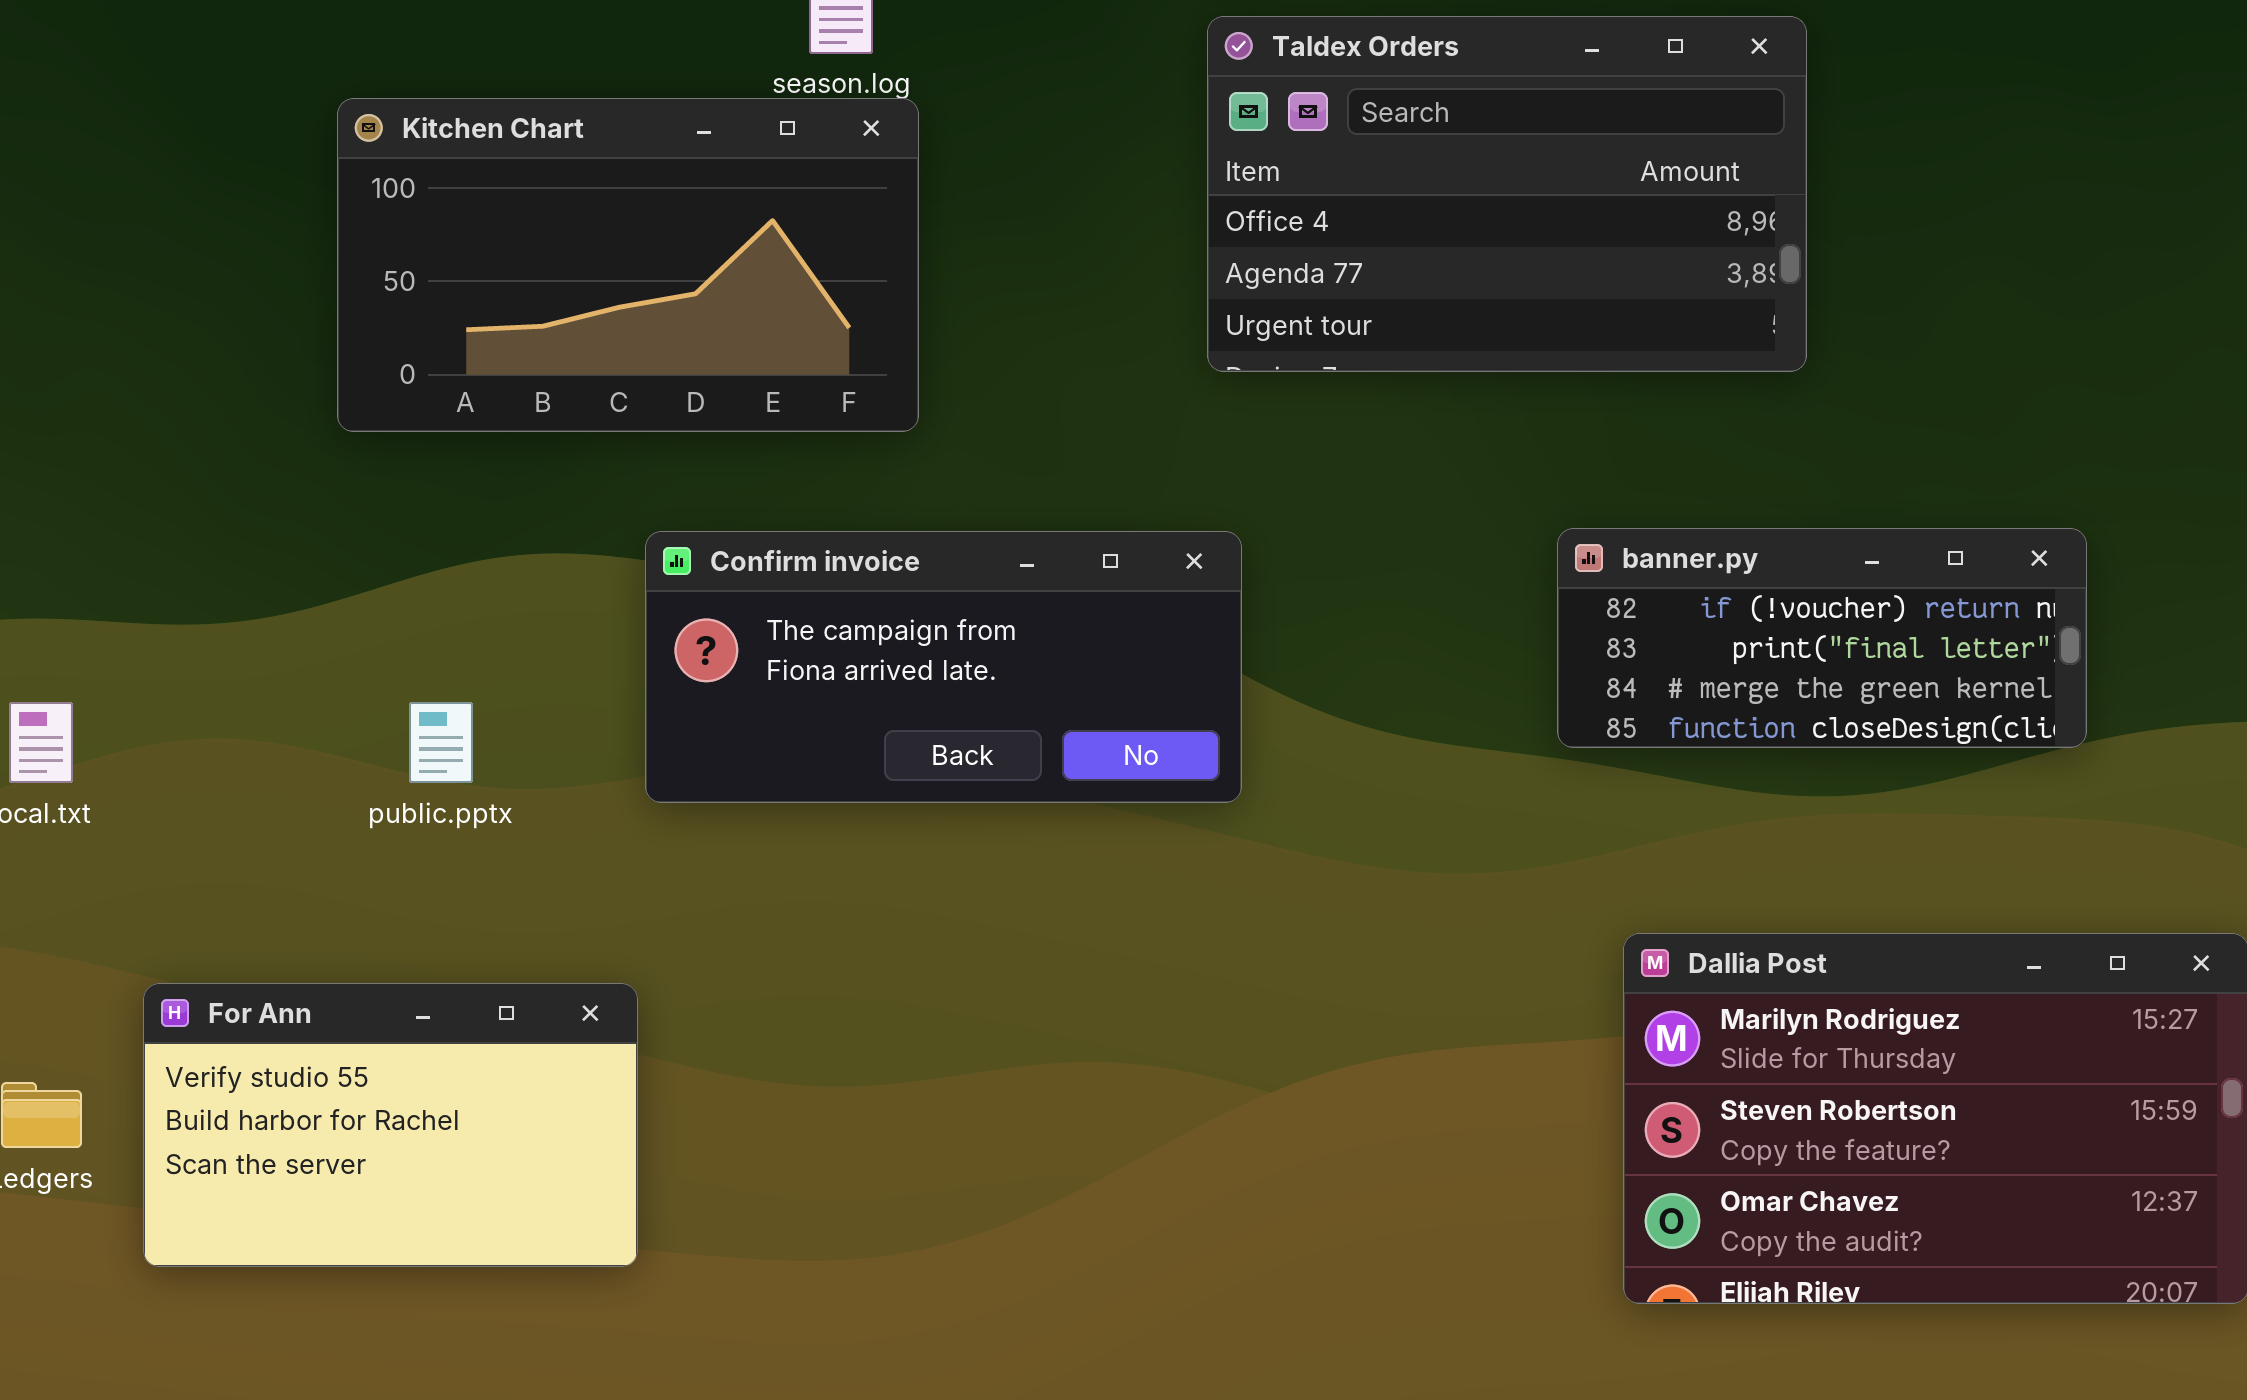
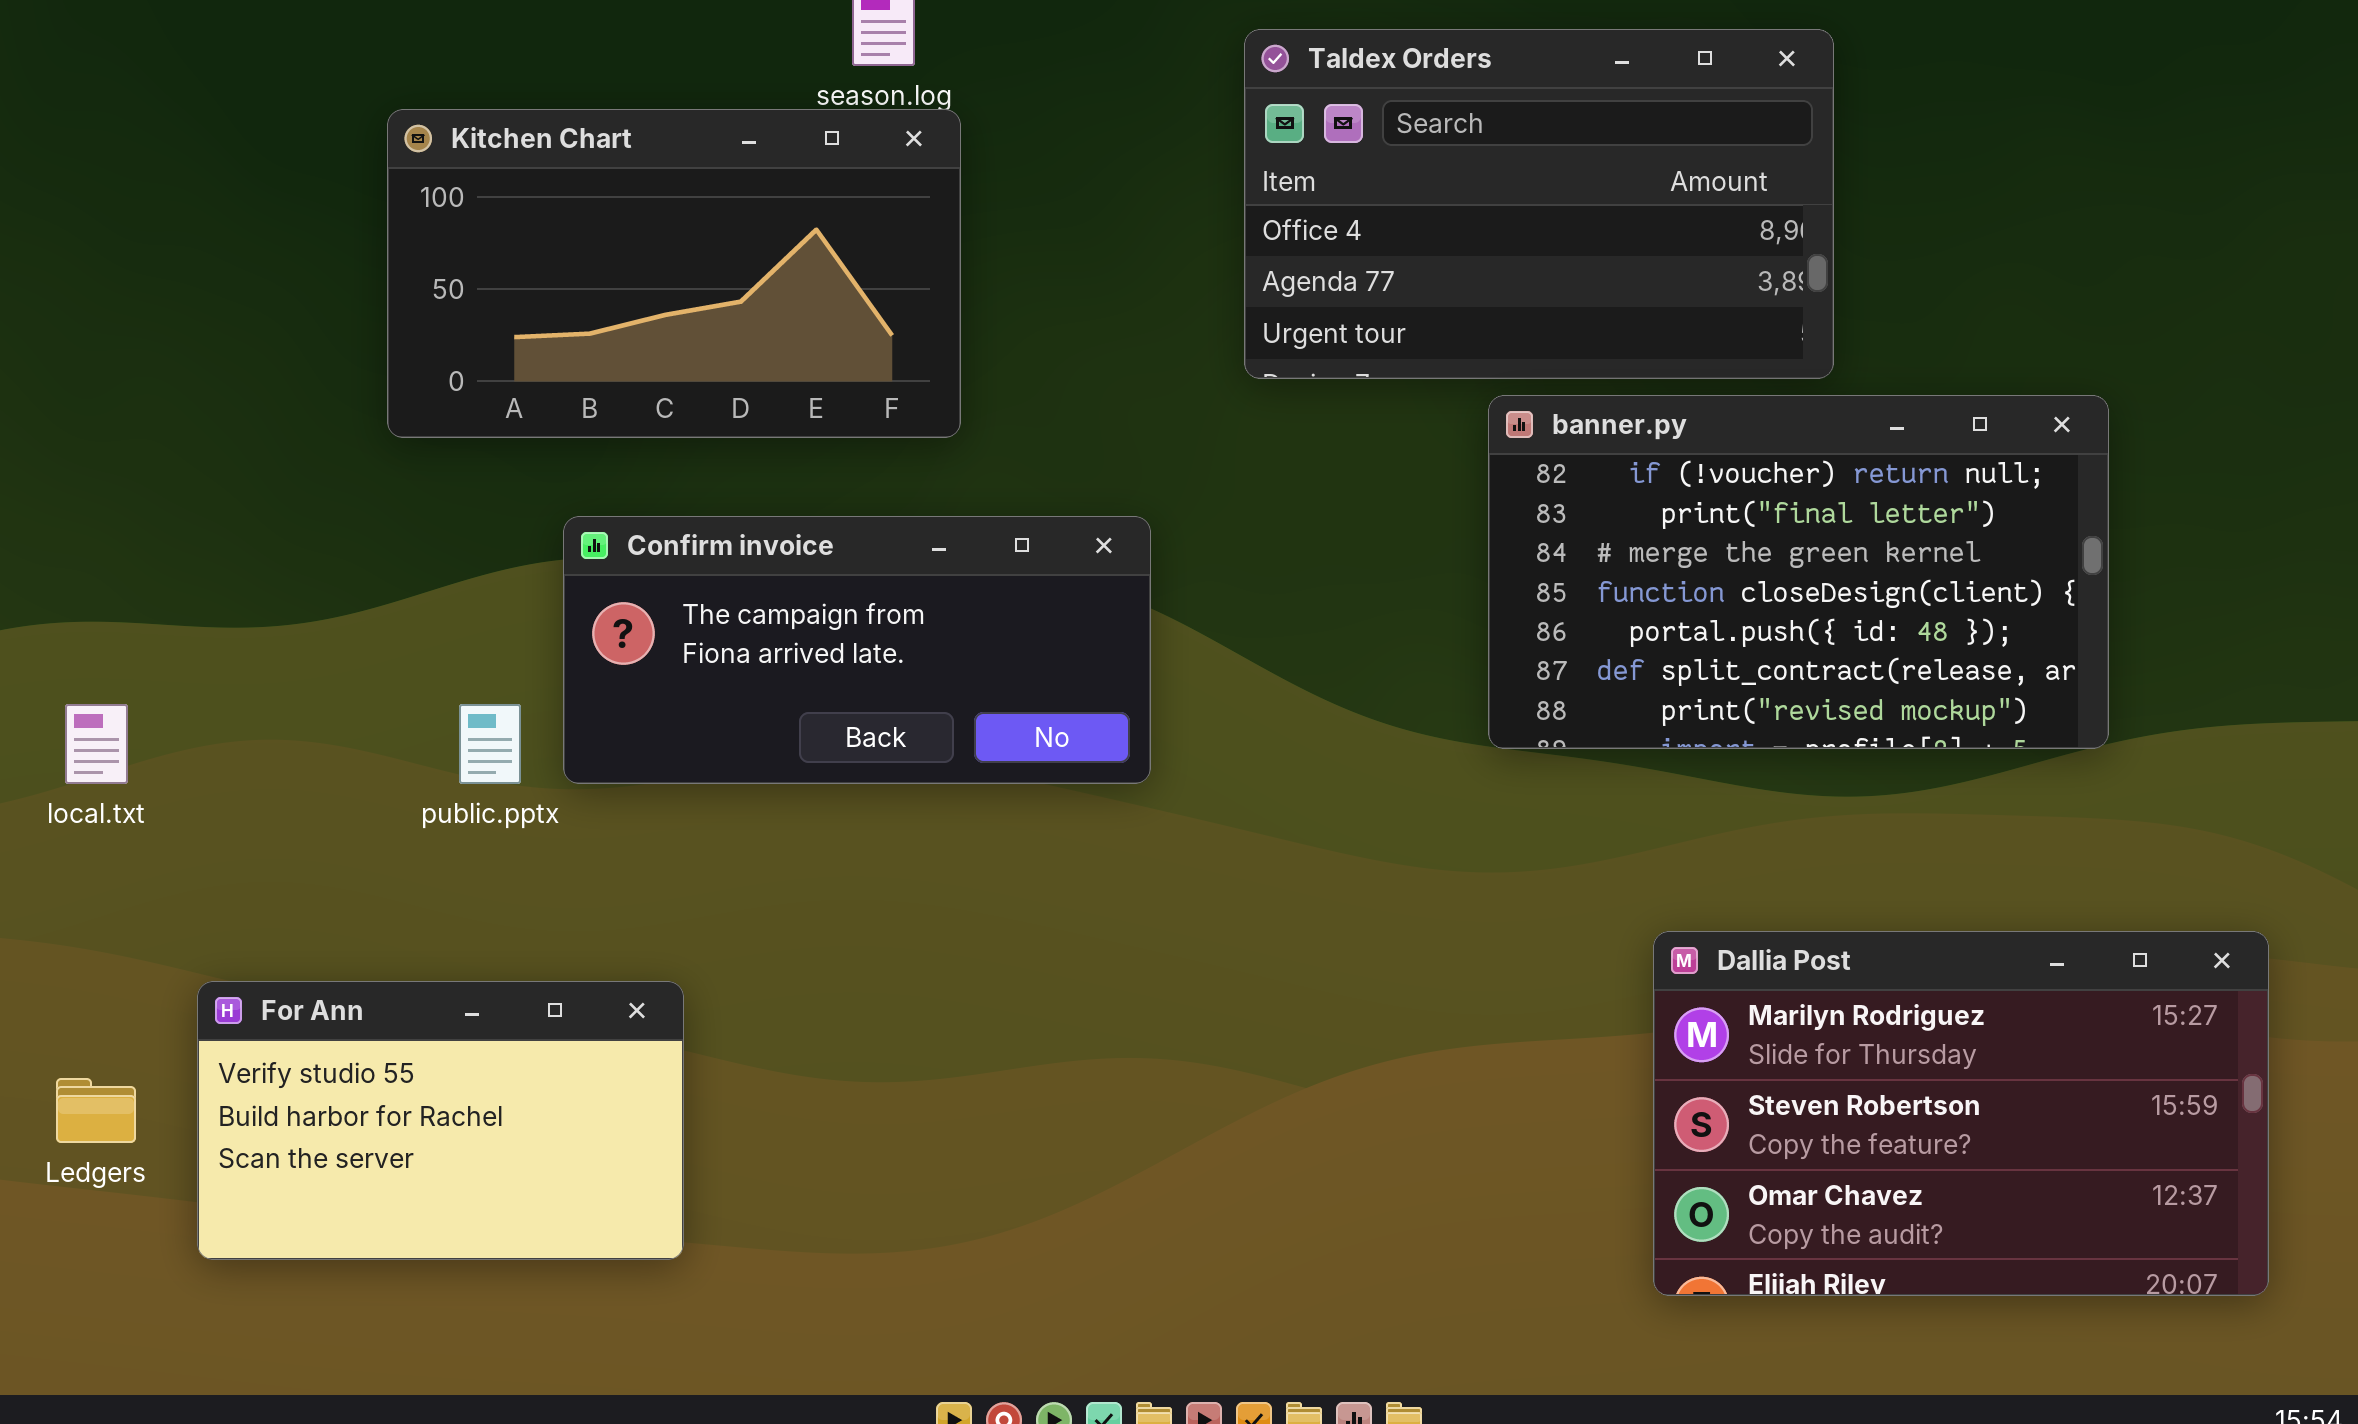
banner.py: [1557,528,2087,748] -> [1488,395,2109,749], resized
Confirm invoice: [645,531,1242,803] -> [563,516,1151,784], moved

